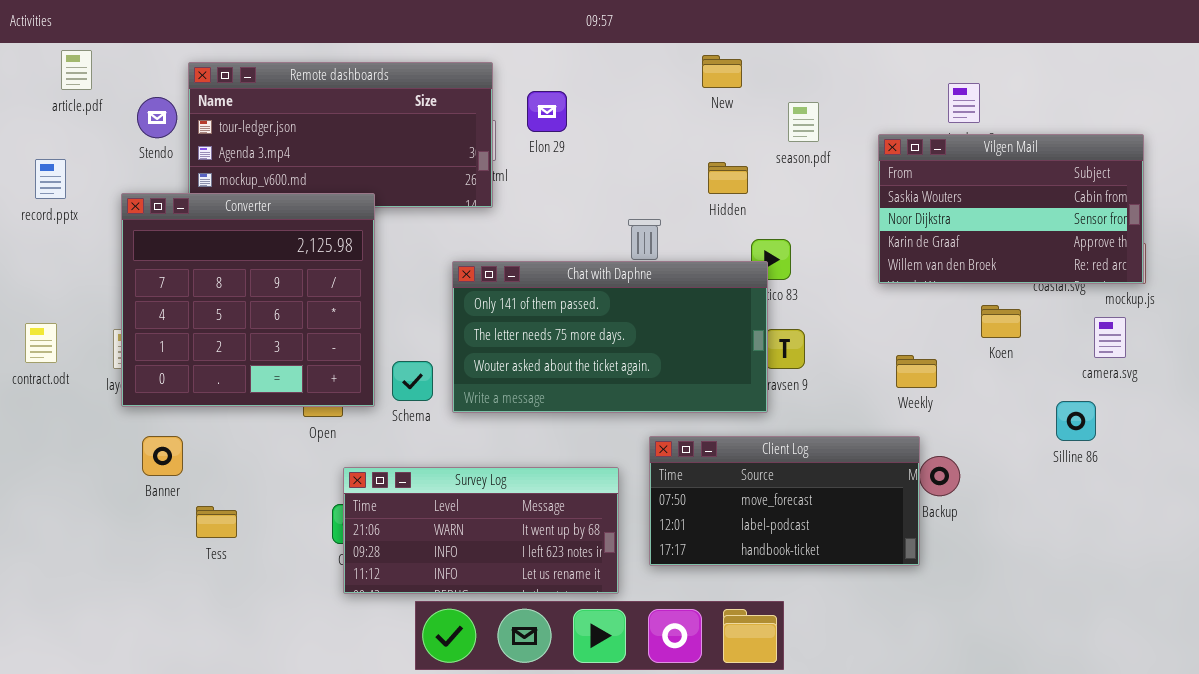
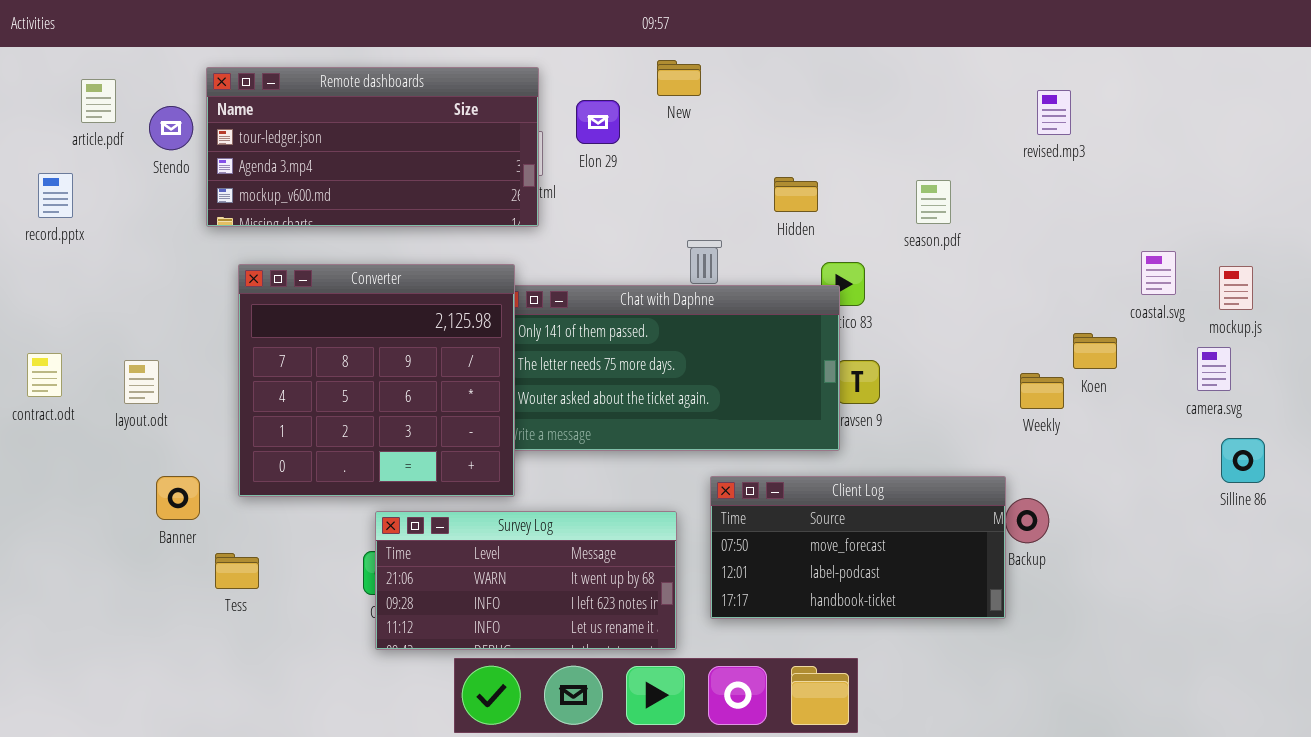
article.pdf: [61,50,92,90] -> [81,79,116,123], moved
New: [702,55,742,88] -> [657,60,701,96], moved
season.pdf: [788,102,819,142] -> [916,180,951,224], moved
Vilgen Mail: [878,134,1144,284] -> none, closed
Converter: [121,193,375,407] -> [238,264,515,497], moved
Weekly: [896,355,937,388] -> [1020,373,1064,409], moved
Silline 86: [1056,401,1096,441] -> [1221,438,1265,483], moved

